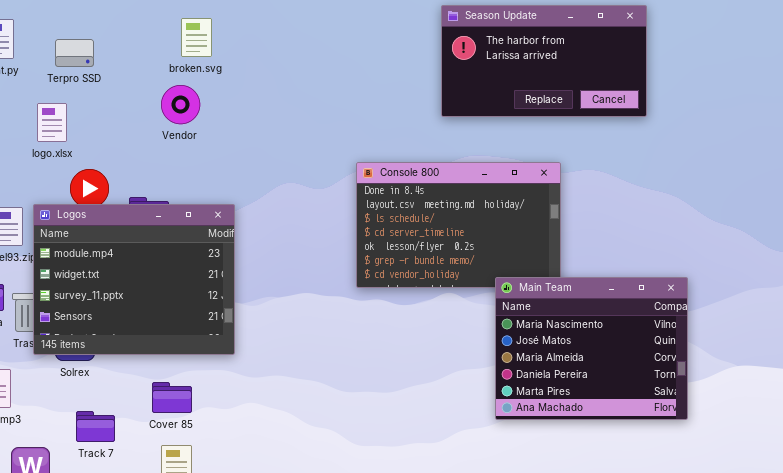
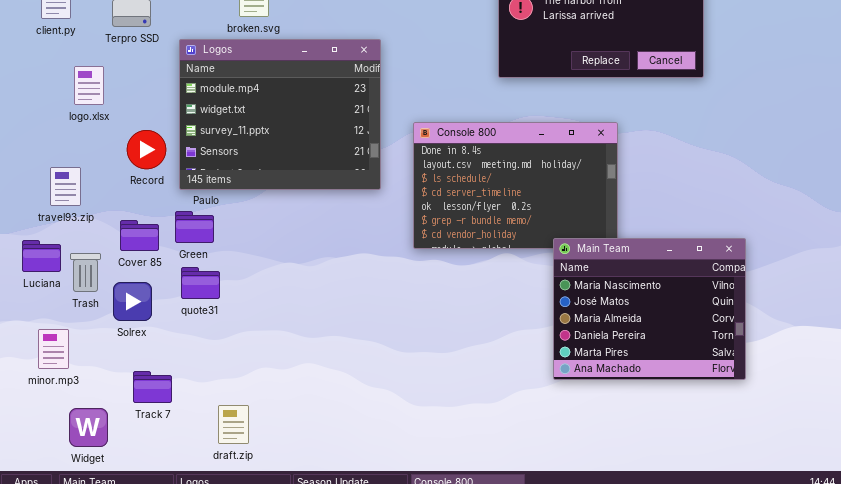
logo.xlsx: [37,103,67,142] -> [74,66,104,105], moved
Logos: [33,204,235,355] -> [179,39,381,190], moved
Cover 85: [152,382,192,413] -> [120,220,159,251], moved

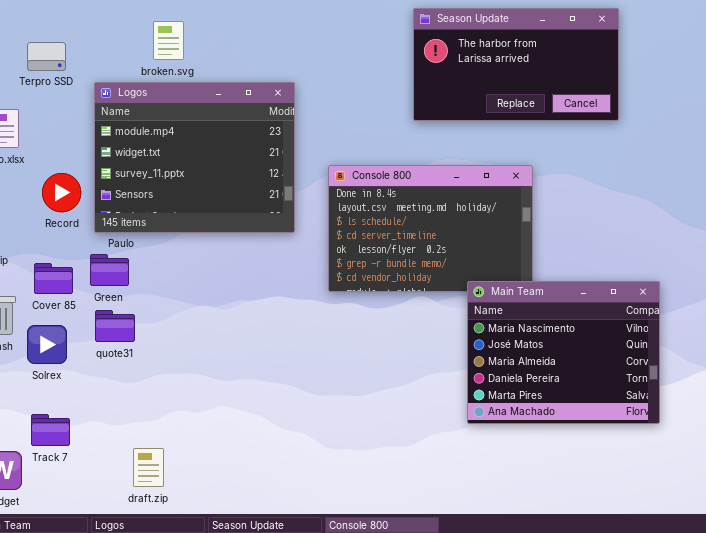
Track 7: [133,371,172,403] -> [31,414,70,446], moved

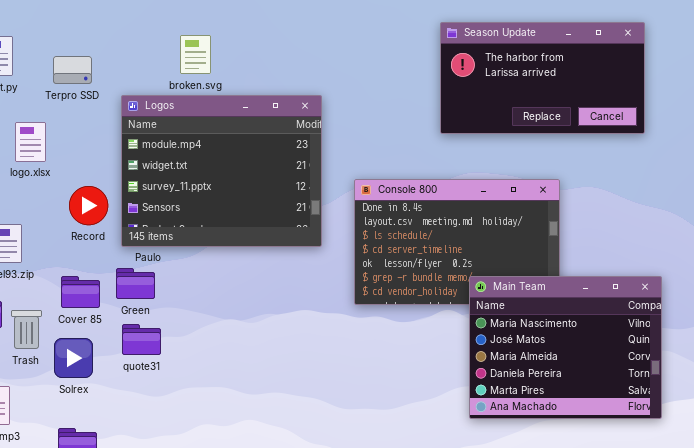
Main Team: [467,281,660,424] -> [469,276,662,419], moved

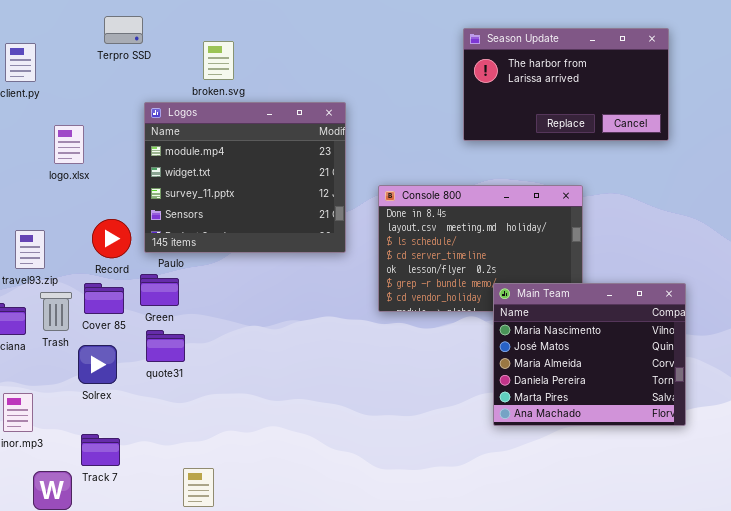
Terpro SSD: [53,56,92,84] -> [104,16,143,44], moved
logo.xlsx: [15,122,46,162] -> [54,125,84,164], moved
Record: [69,186,108,225] -> [92,219,131,258], moved
Trash: [11,310,42,349] -> [40,292,72,331], moved

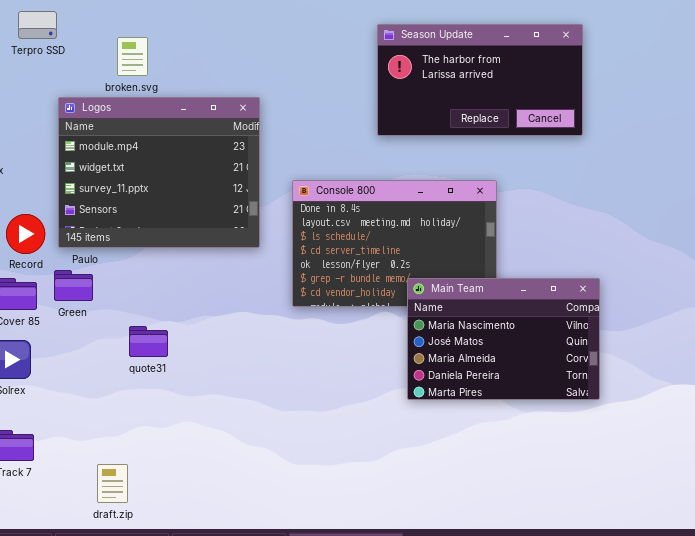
Main Team: [493,283,686,426] -> [407,278,600,400], resized
quote31: [146,330,185,362] -> [129,326,168,357], moved

